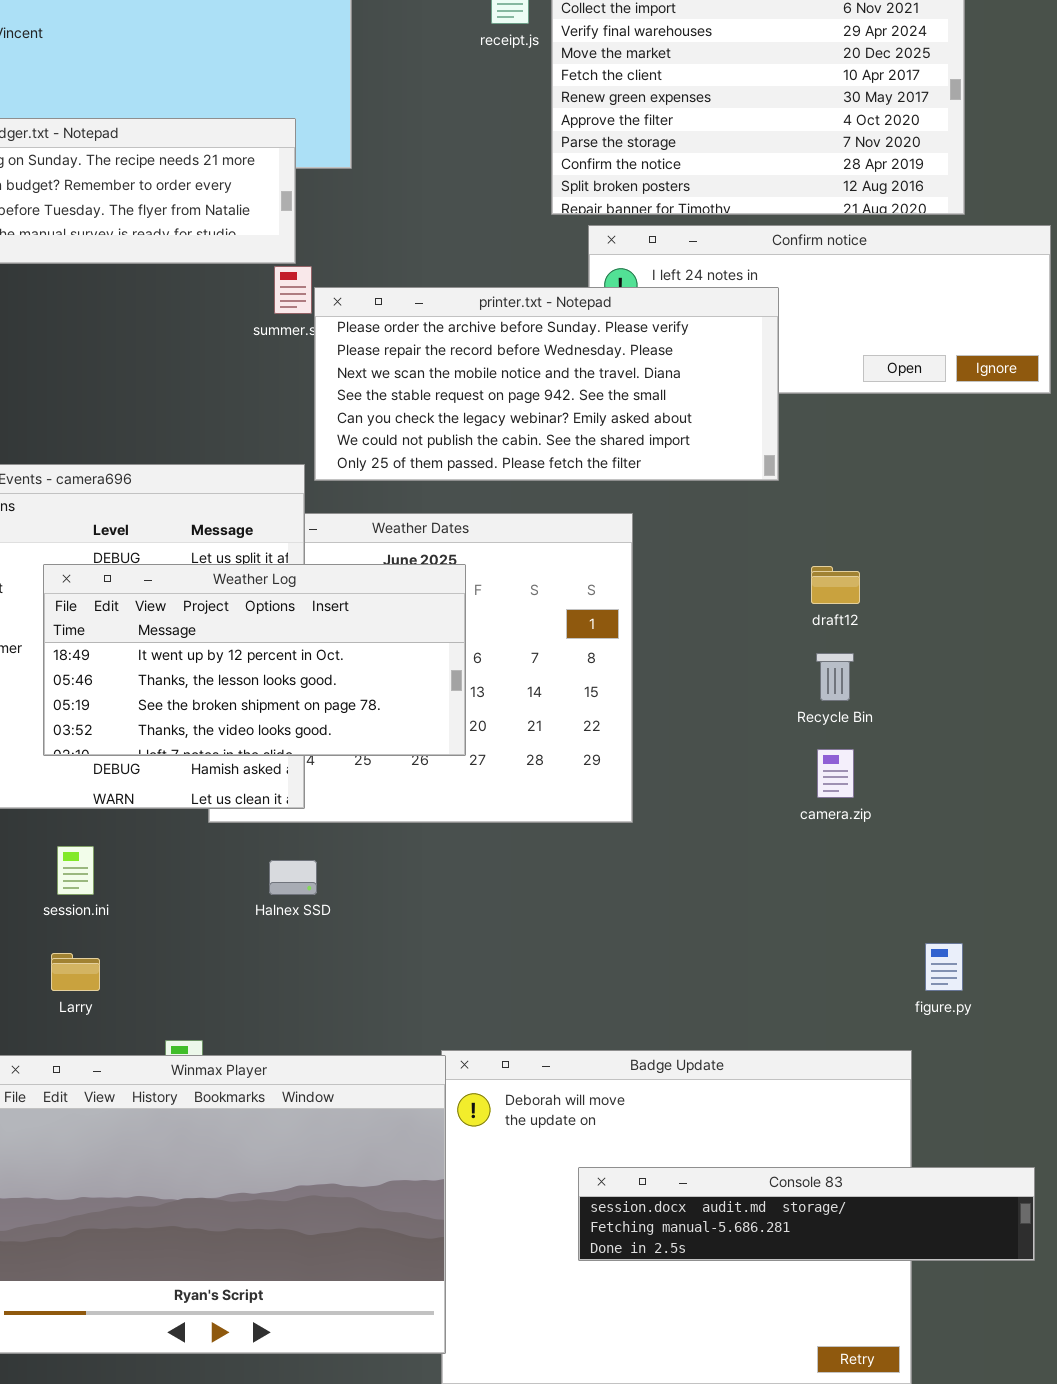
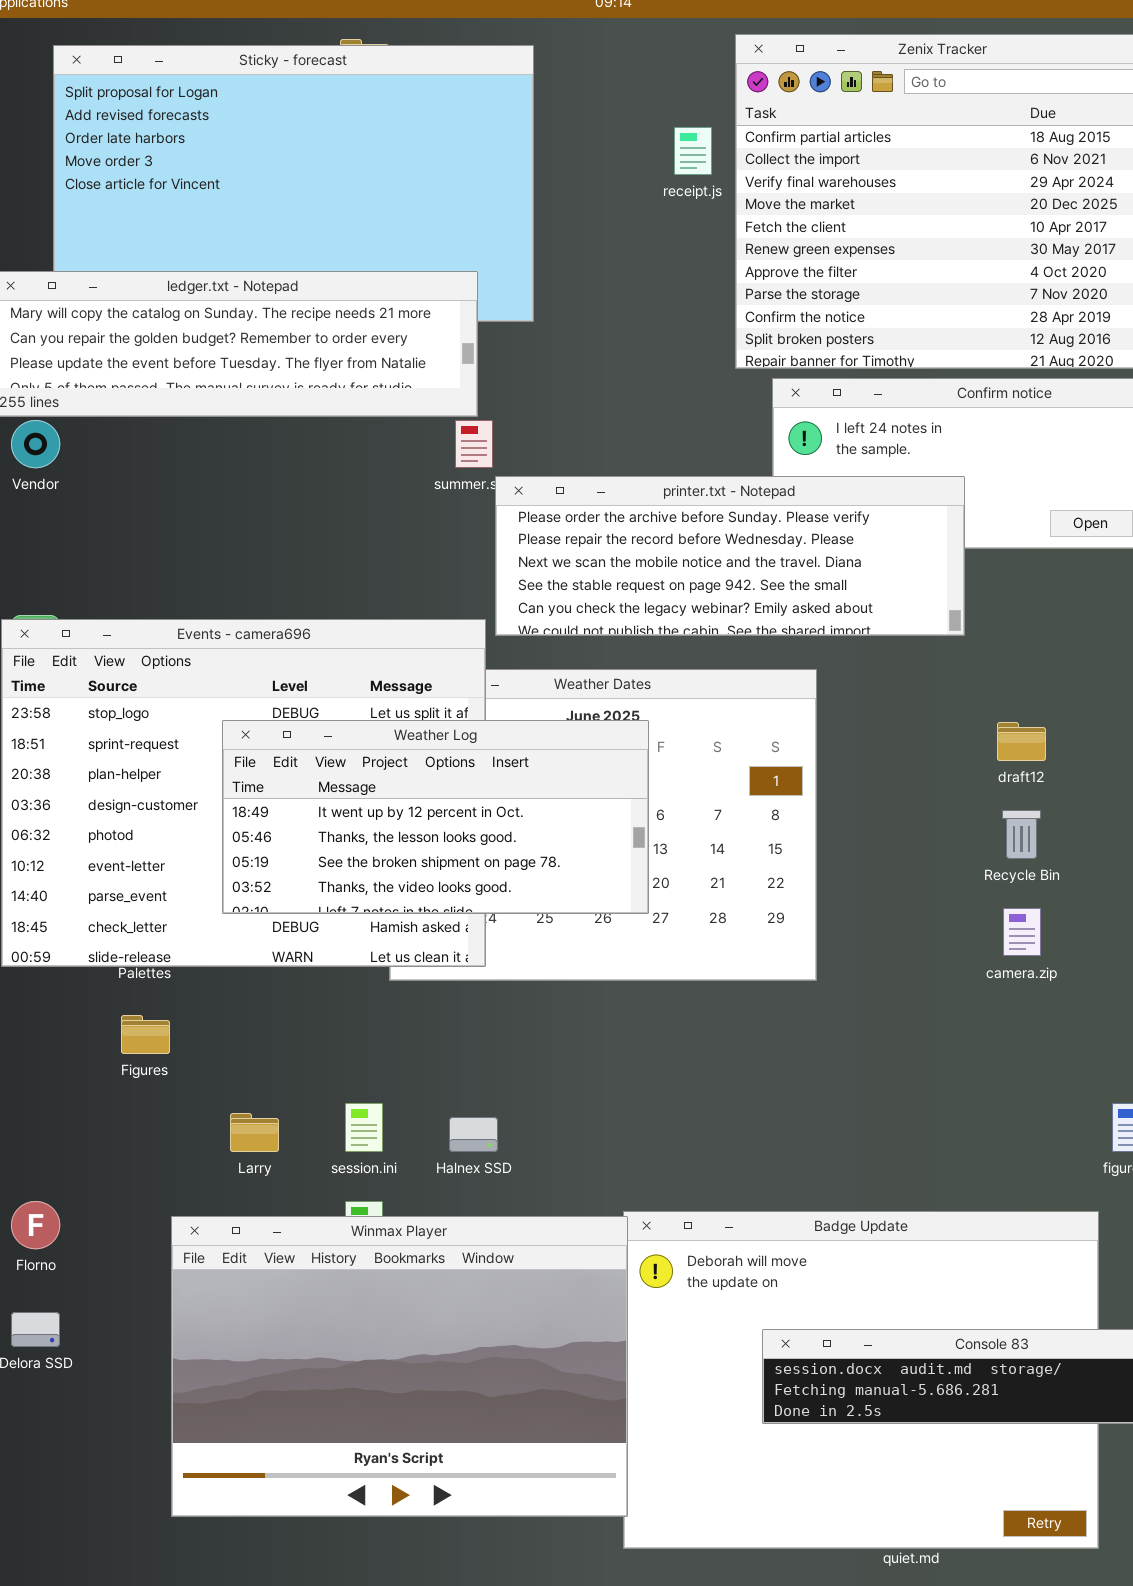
printer.txt - Notepad: [314,287,779,481] -> [495,476,965,636], resized
session.ini: [57,846,94,895] -> [345,1103,383,1152], moved
Halnex SSD: [269,860,317,895] -> [449,1117,498,1152], moved

